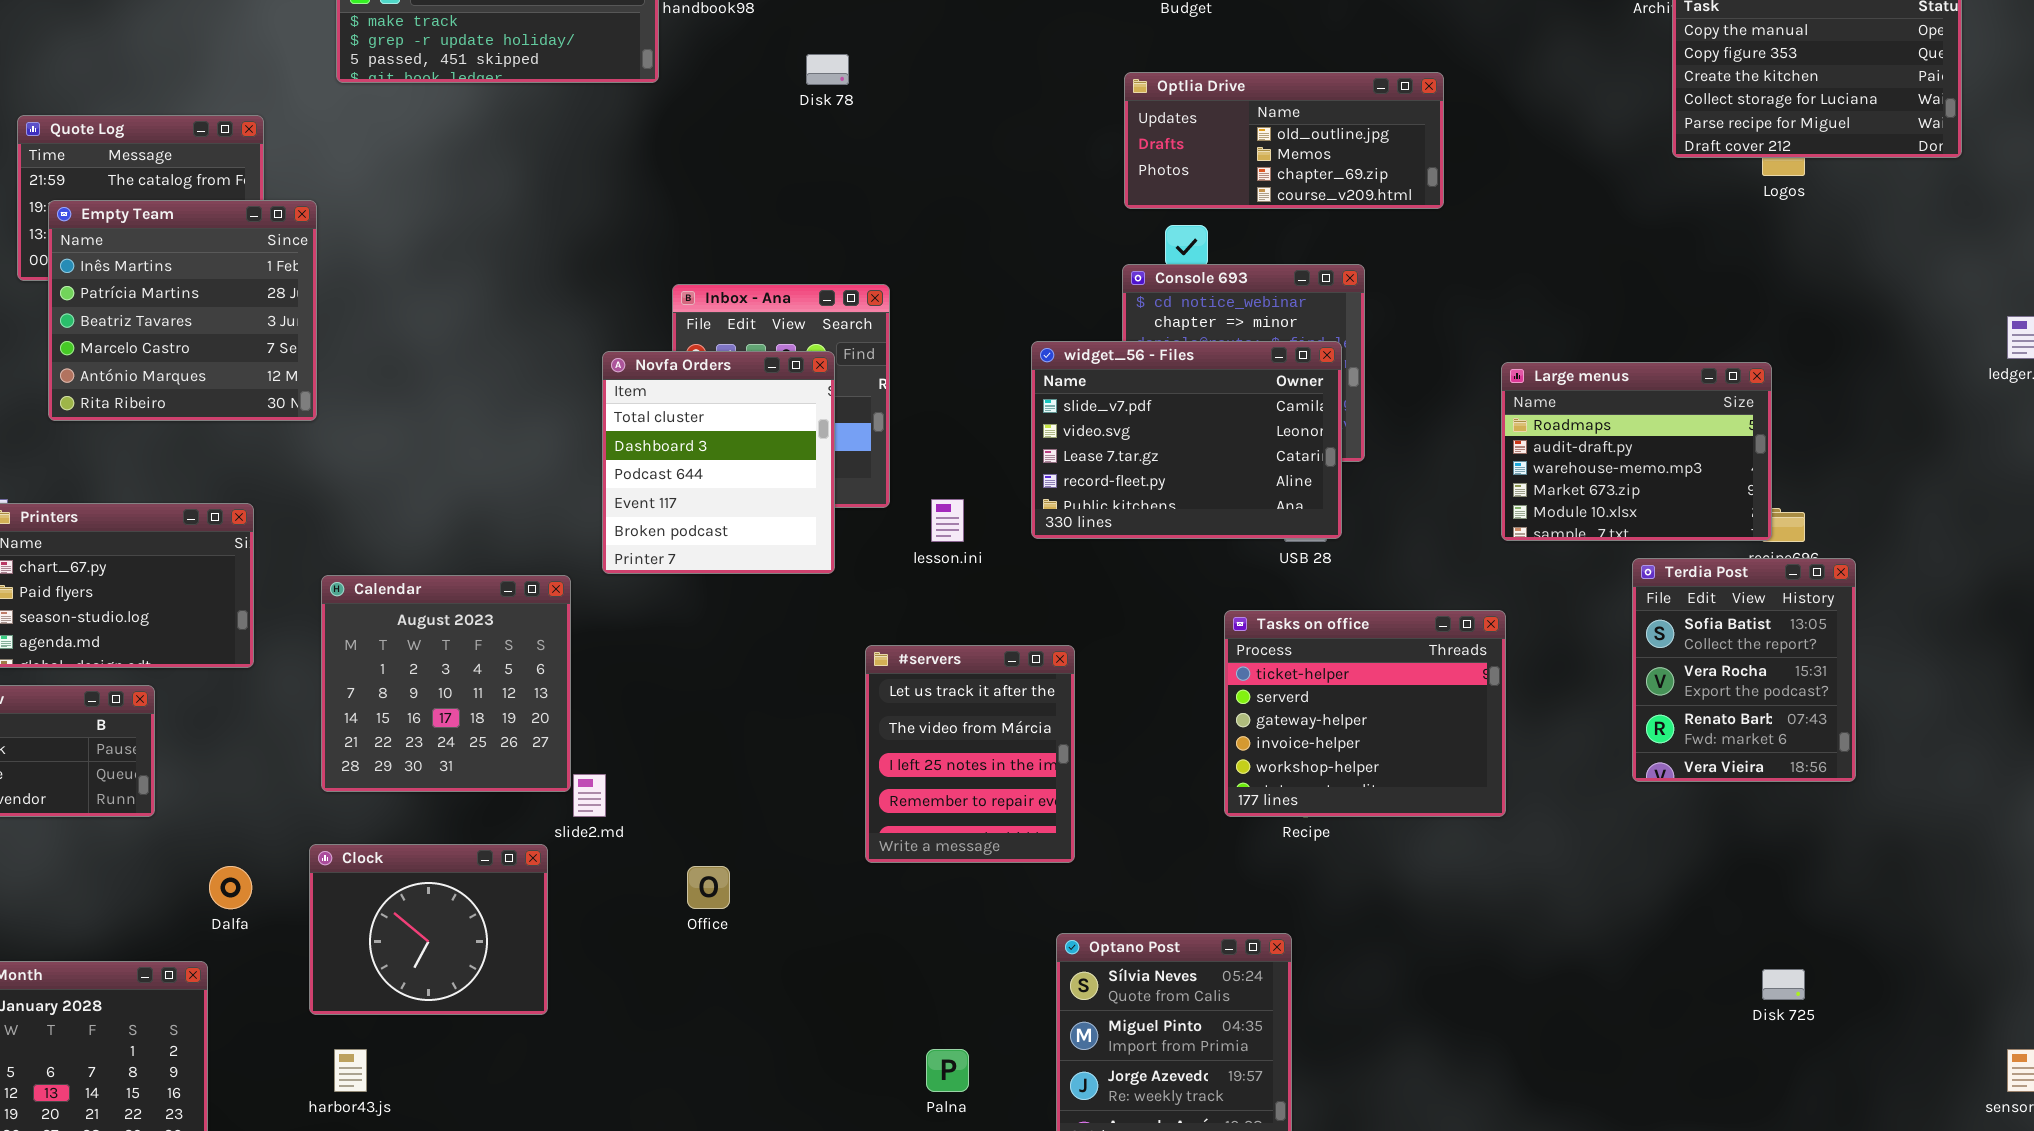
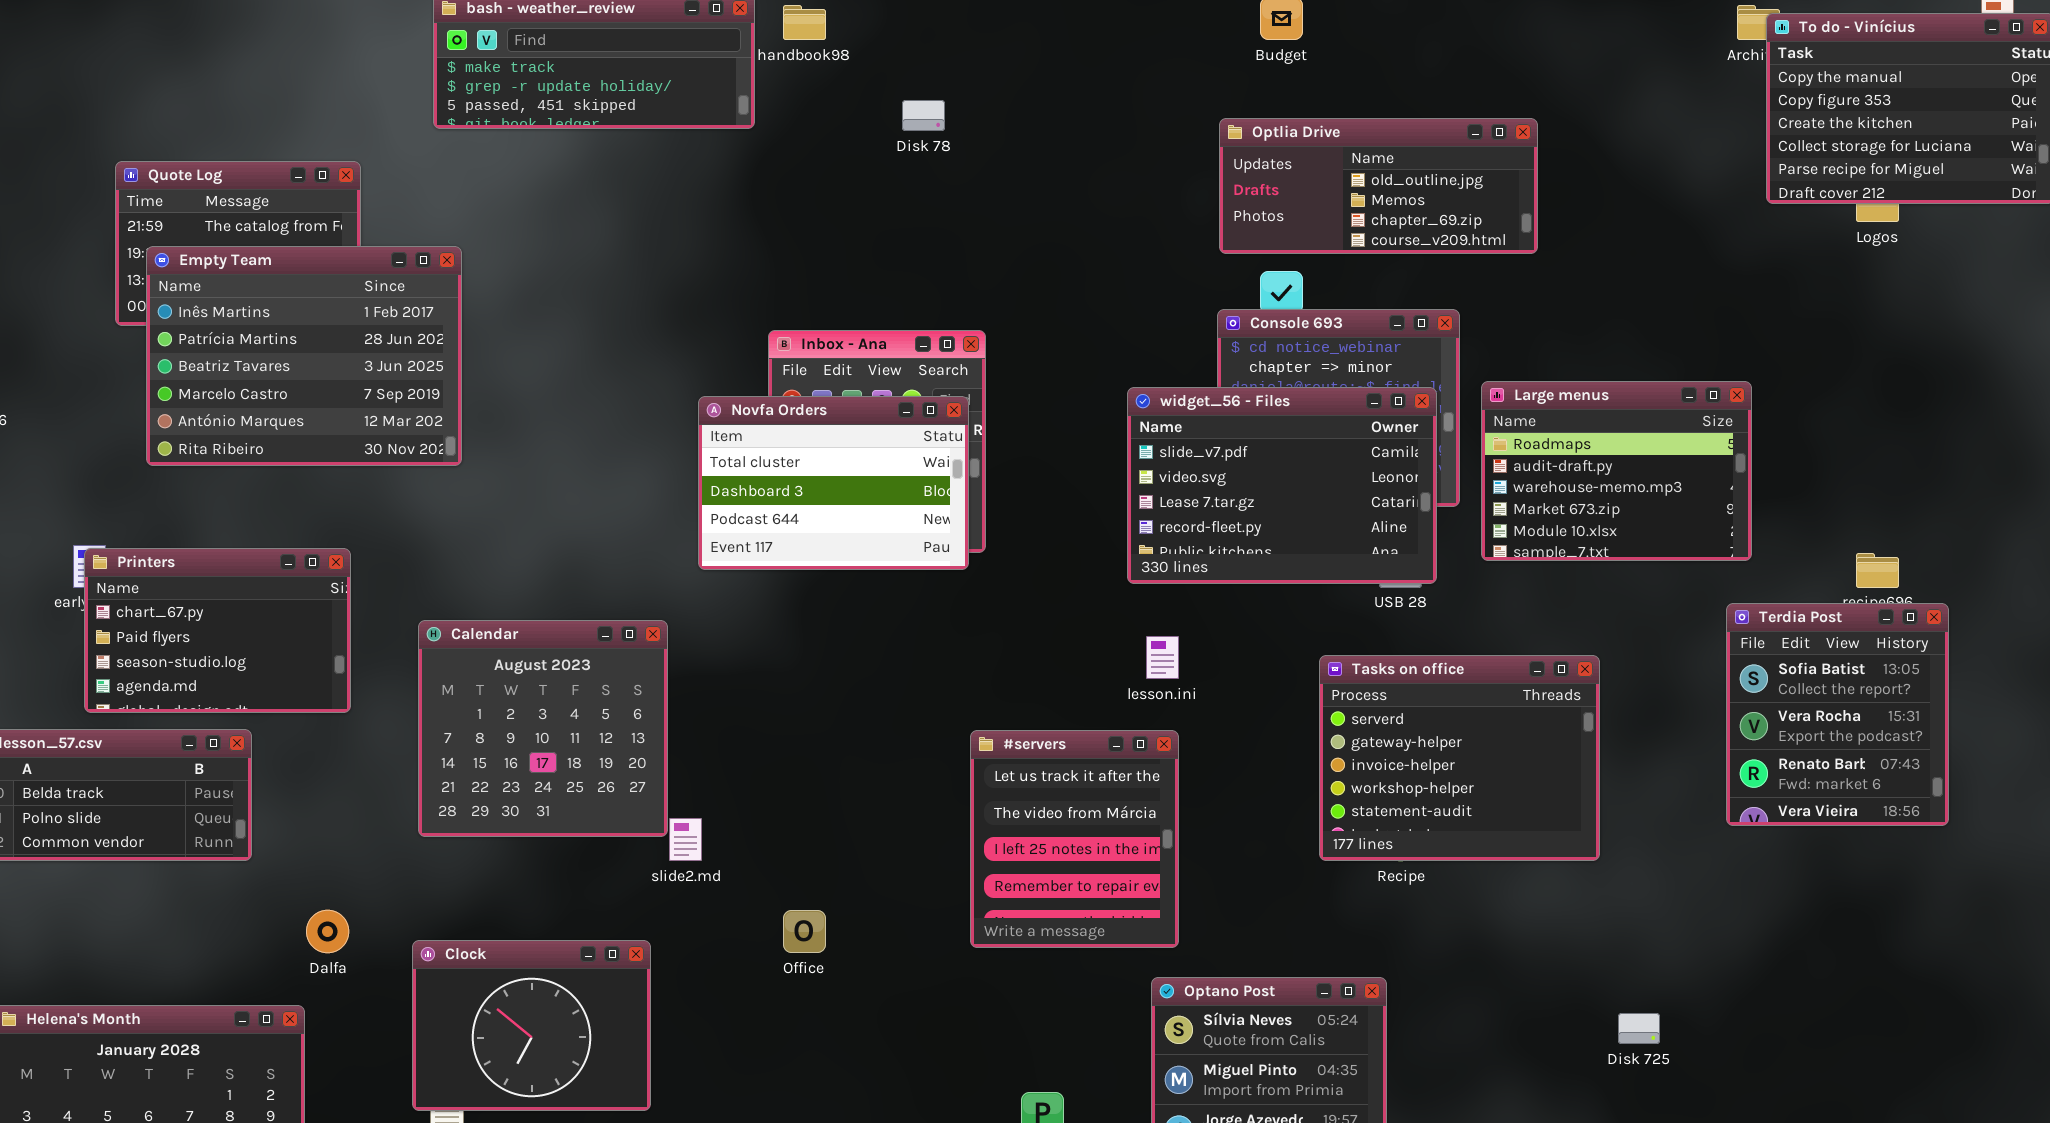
Empty Team: [48,200,317,421] -> [146,246,462,466], resized
Novfa Orders: [602,351,835,574] -> [698,396,969,570], resized
Large menus: [1501,362,1772,541] -> [1481,381,1752,561], moved
lesson.ini: [931,499,964,542] -> [1146,636,1179,679], moved
Tasks on office: [1224,610,1506,817] -> [1319,655,1600,861], scrolled down 1 row
#servers: [865,645,1075,863] -> [970,730,1179,948], moved
Clock: [309,844,548,1015] -> [412,940,651,1111], moved
Disk 725: [1762,969,1805,1000] -> [1618,1013,1660,1044], moved

